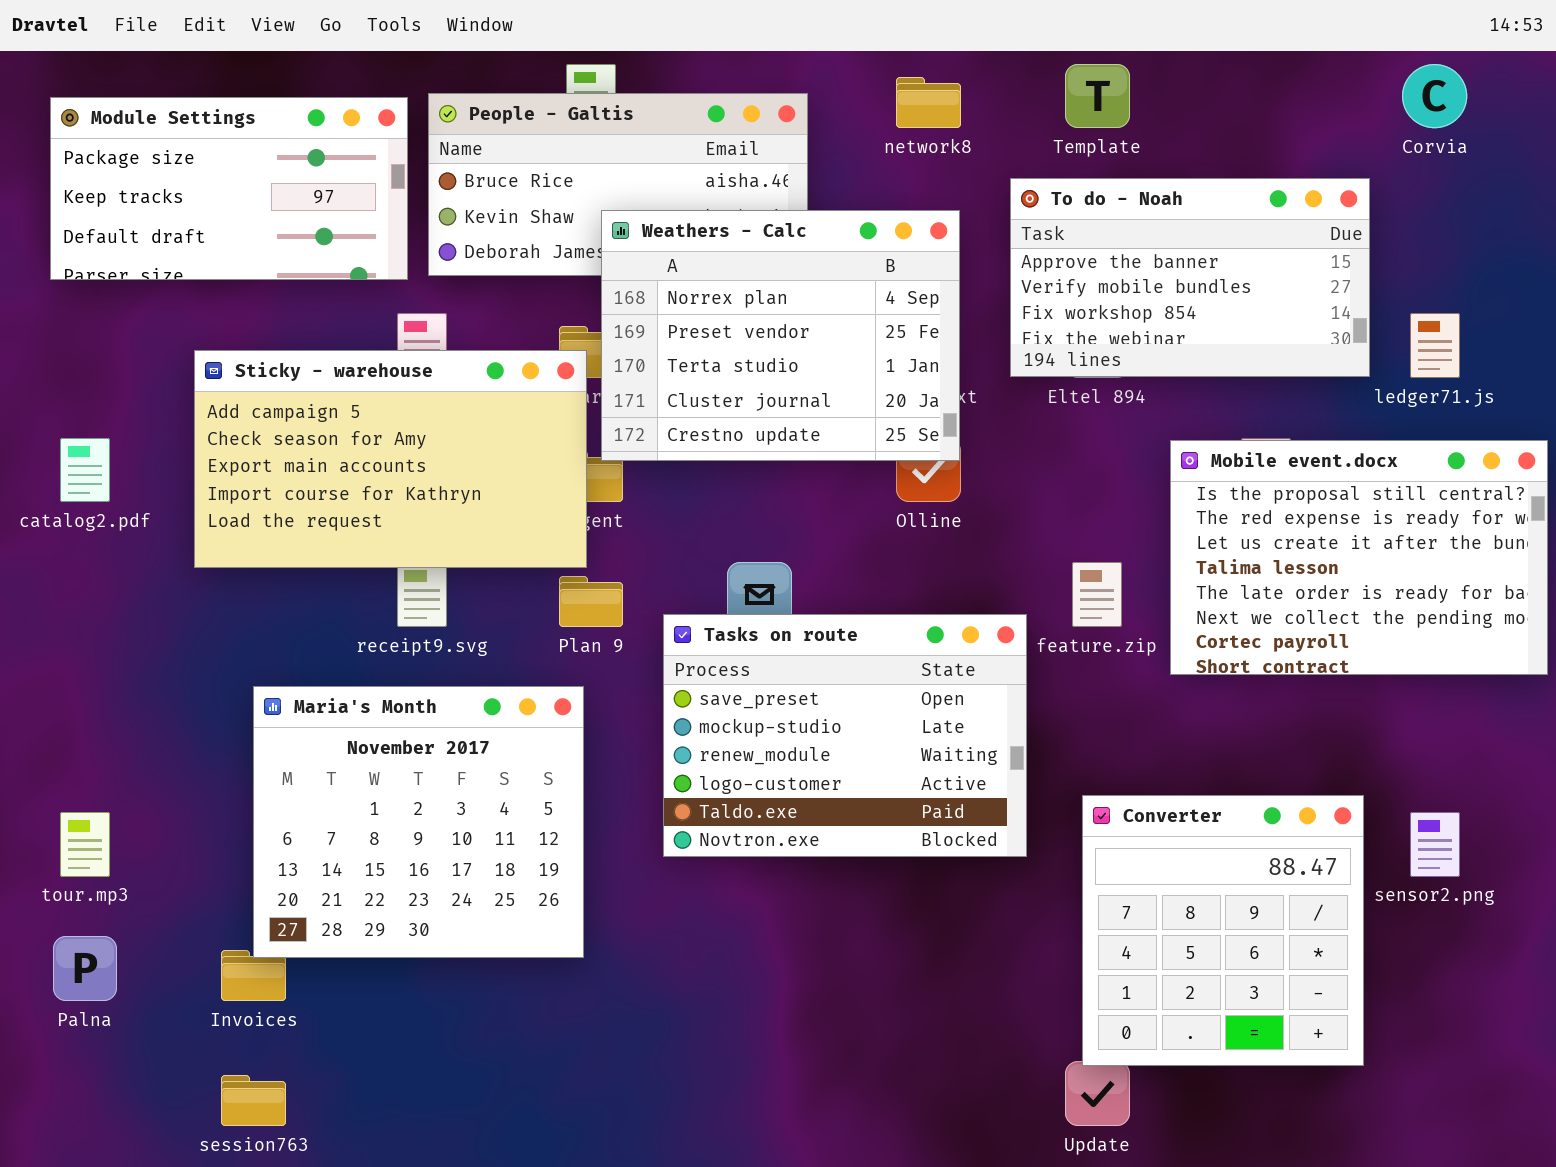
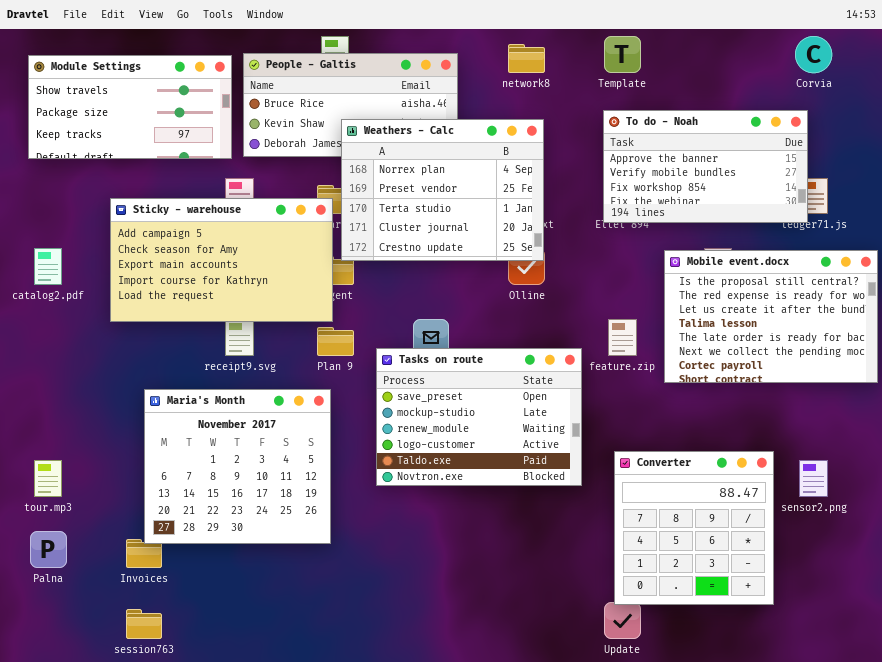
Module Settings: [50,97,408,280] -> [28,55,232,159], scrolled up 1 row
To do - Noah: [1010,178,1370,377] -> [603,110,808,223], moved

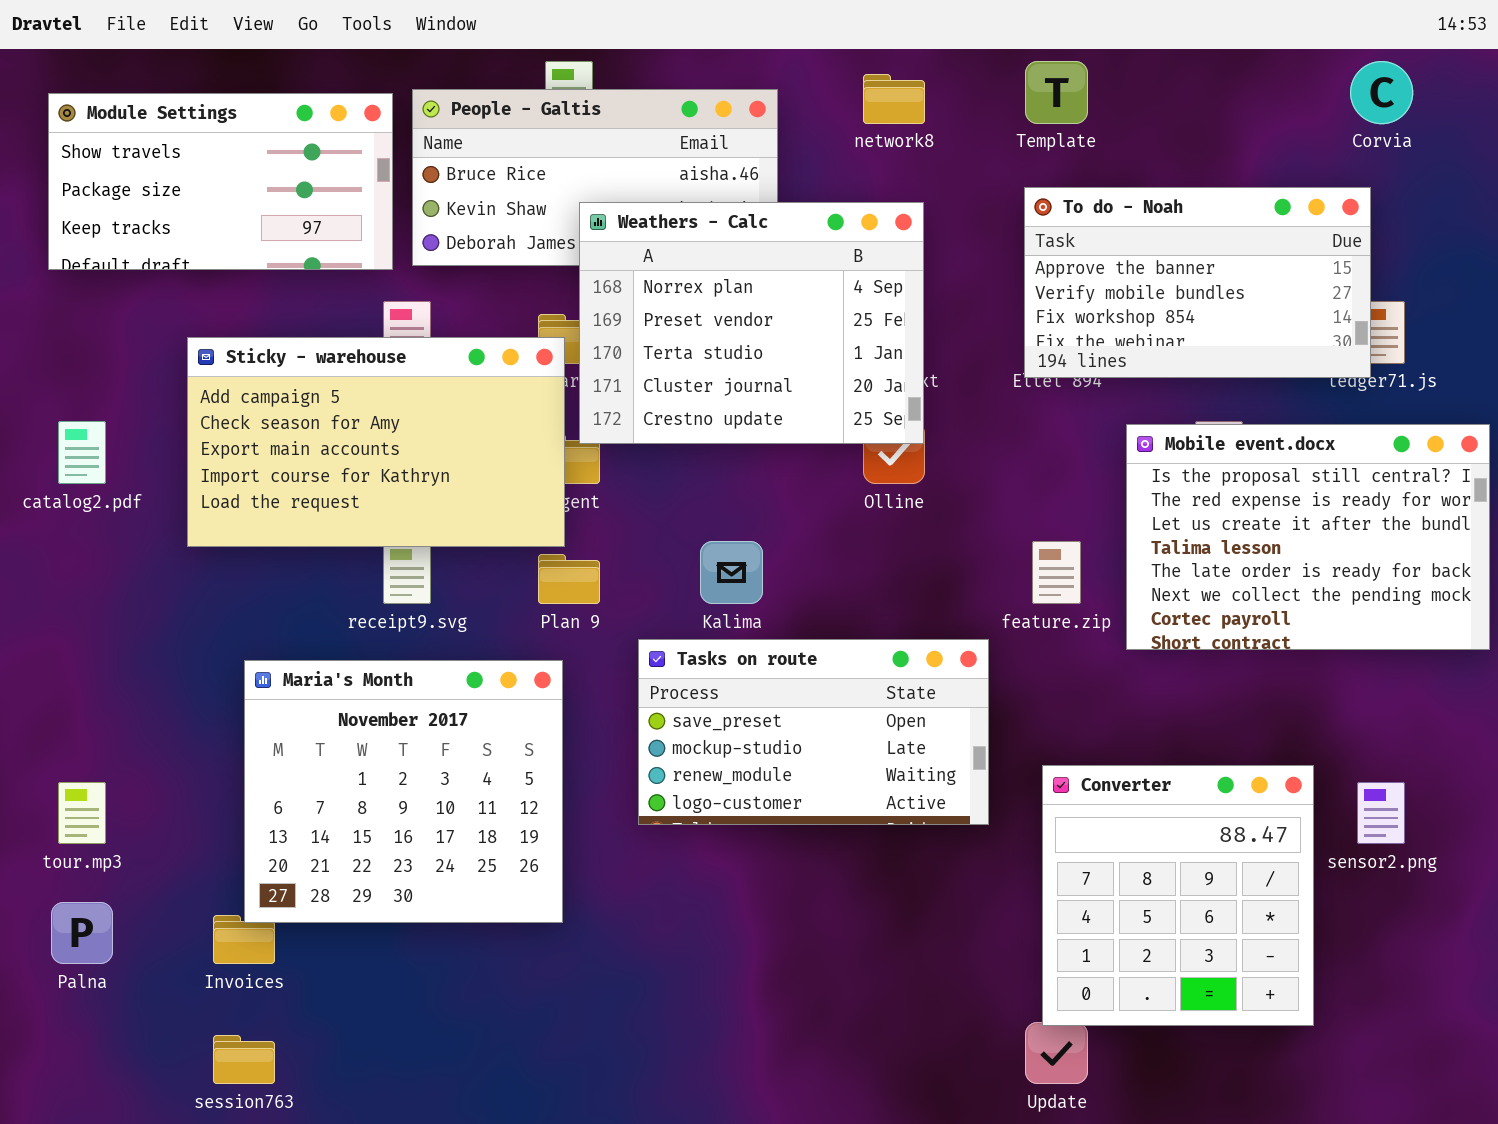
Tasks on route: [376,348,582,486] -> [638,639,989,825], resized

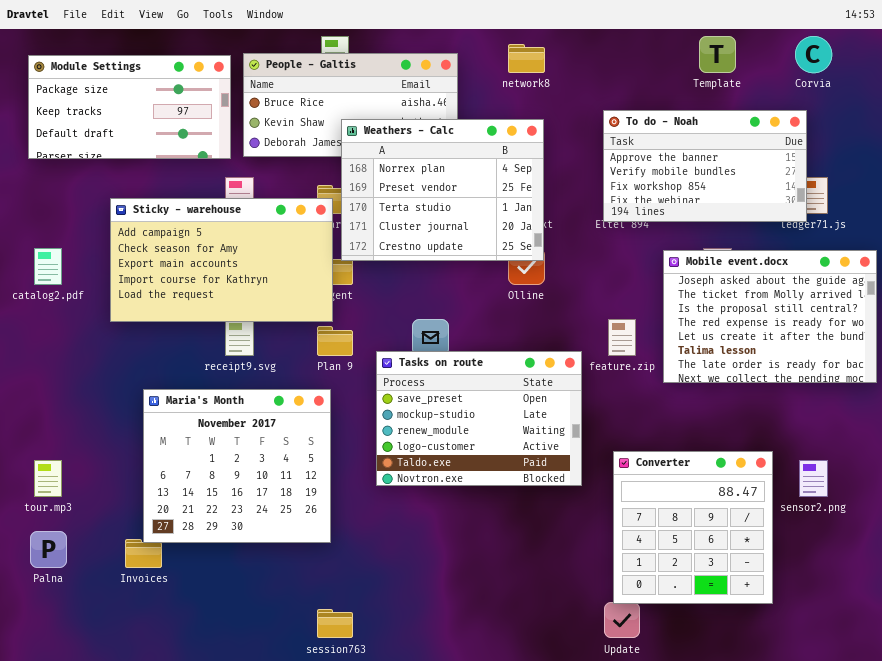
Template: [1025,61,1088,124] -> [699,36,736,73], moved
Module Settings: [48,93,393,270] -> [28,55,231,159], scrolled down 1 row
Mobile event.docx: [1126,424,1490,650] -> [663,250,877,383], scrolled up 2 rows
Tasks on route: [638,639,989,825] -> [376,351,582,486], resized
session763: [213,1035,275,1084] -> [317,609,353,638], moved

